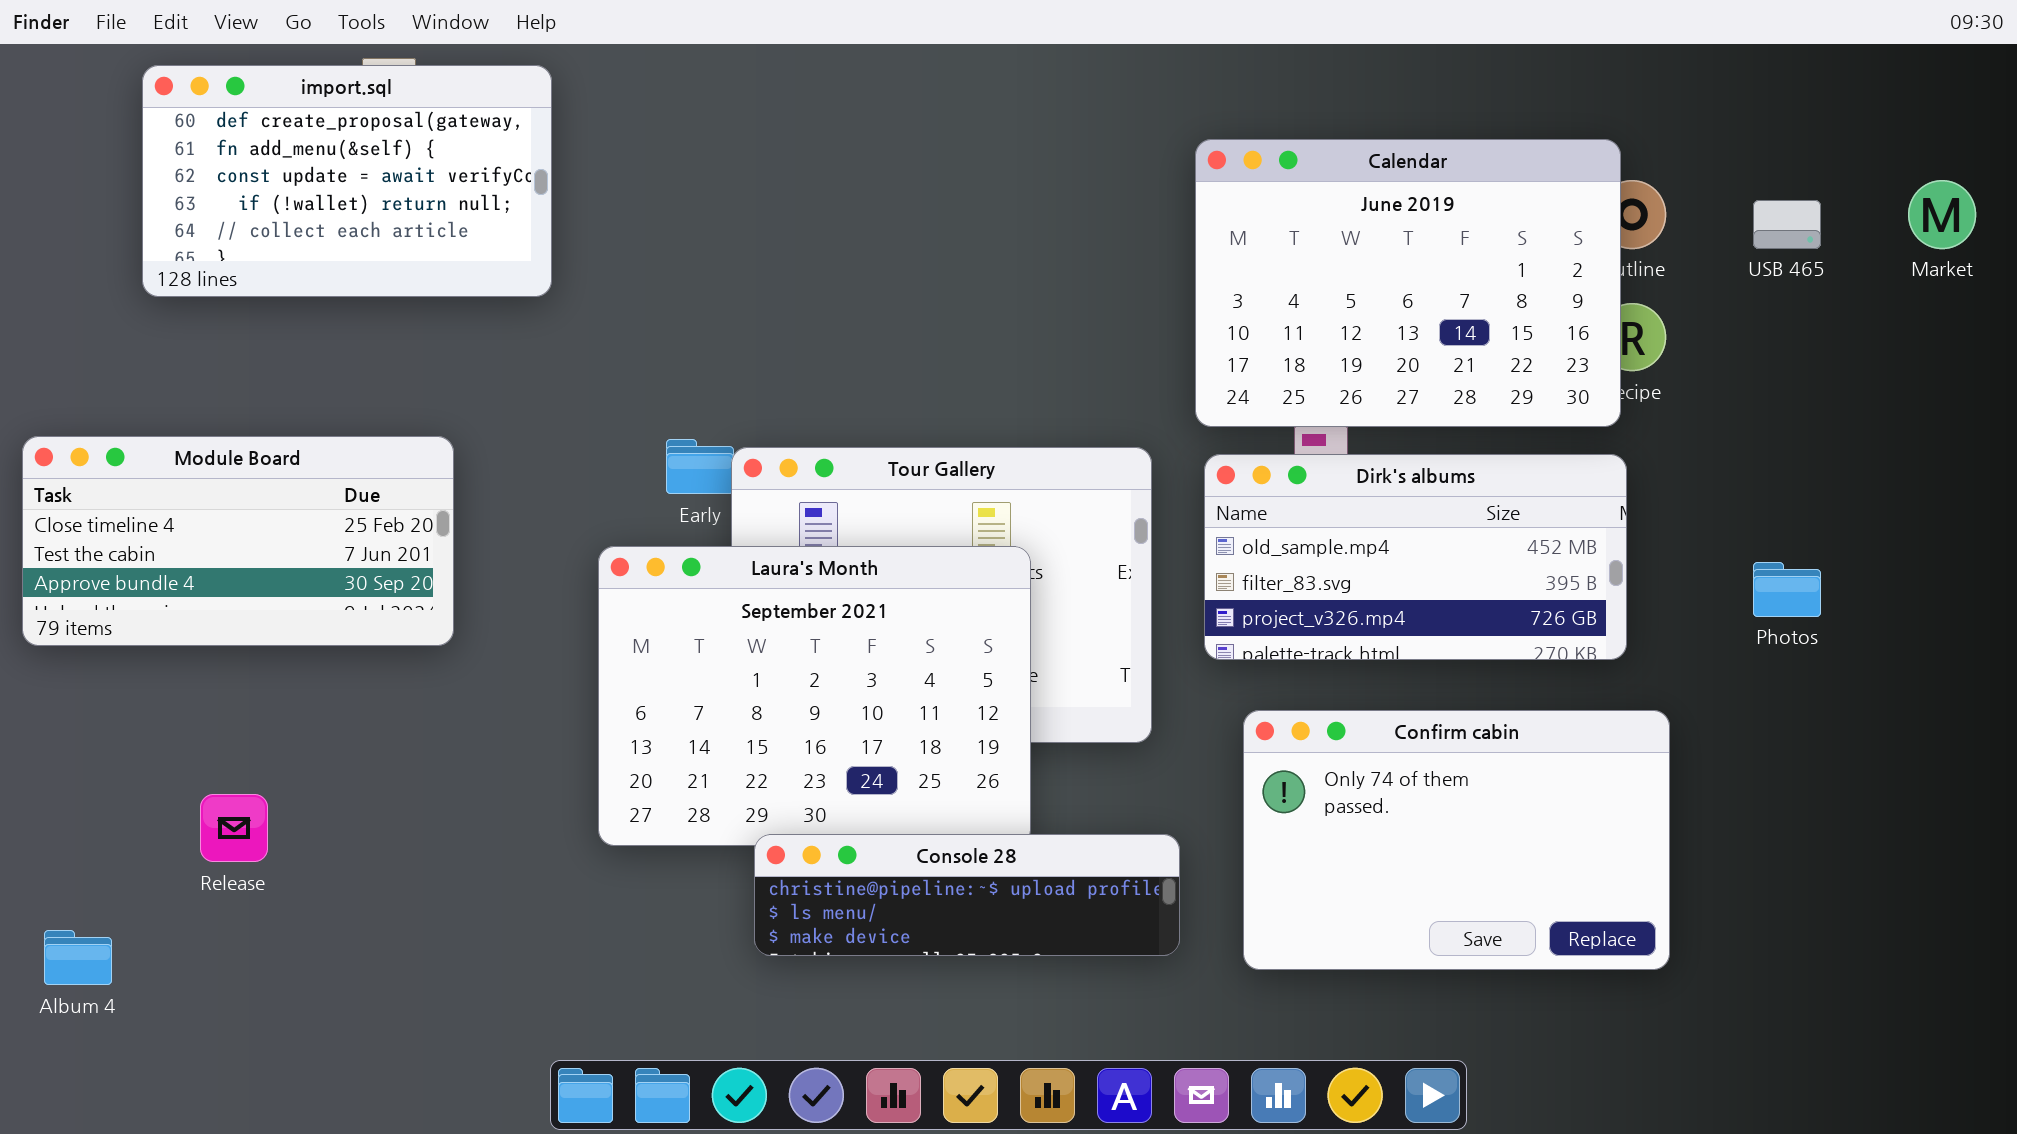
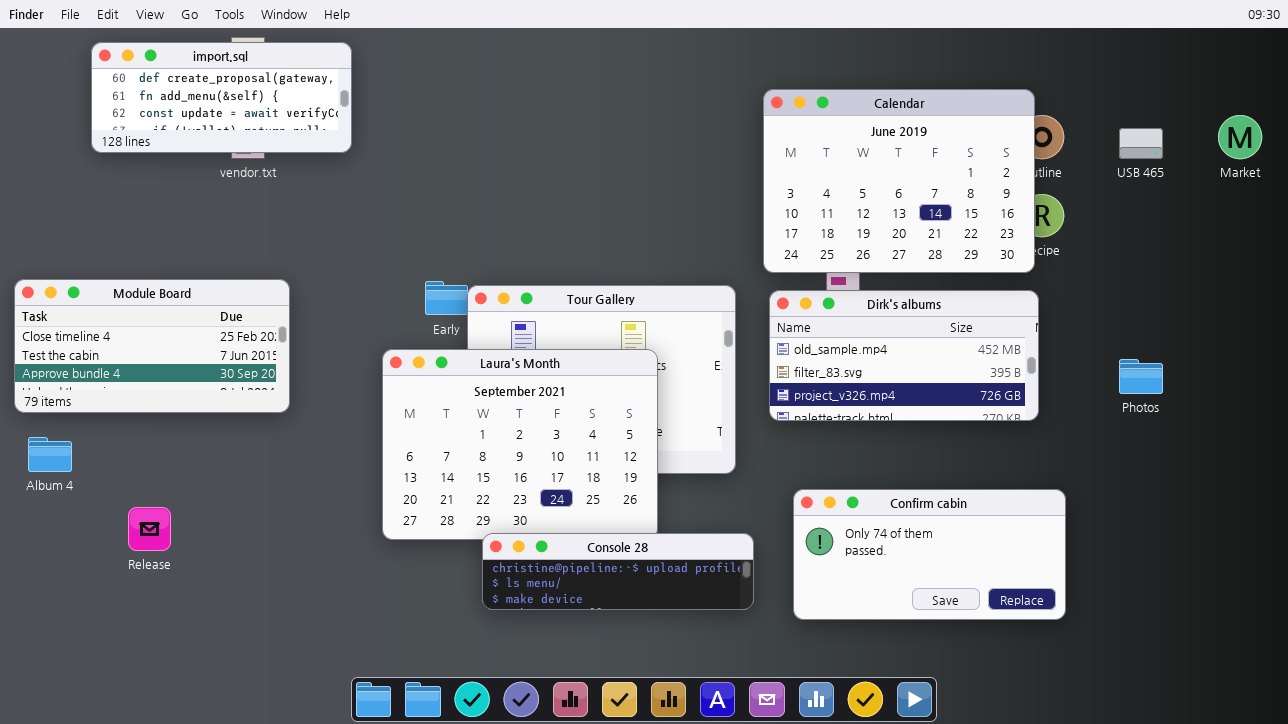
import.sql: [142,65,552,297] -> [91,42,352,153], resized
Confirm cabin: [1243,710,1670,970] -> [793,489,1066,620], resized
Album 4: [44,930,112,985] -> [28,437,72,472], moved

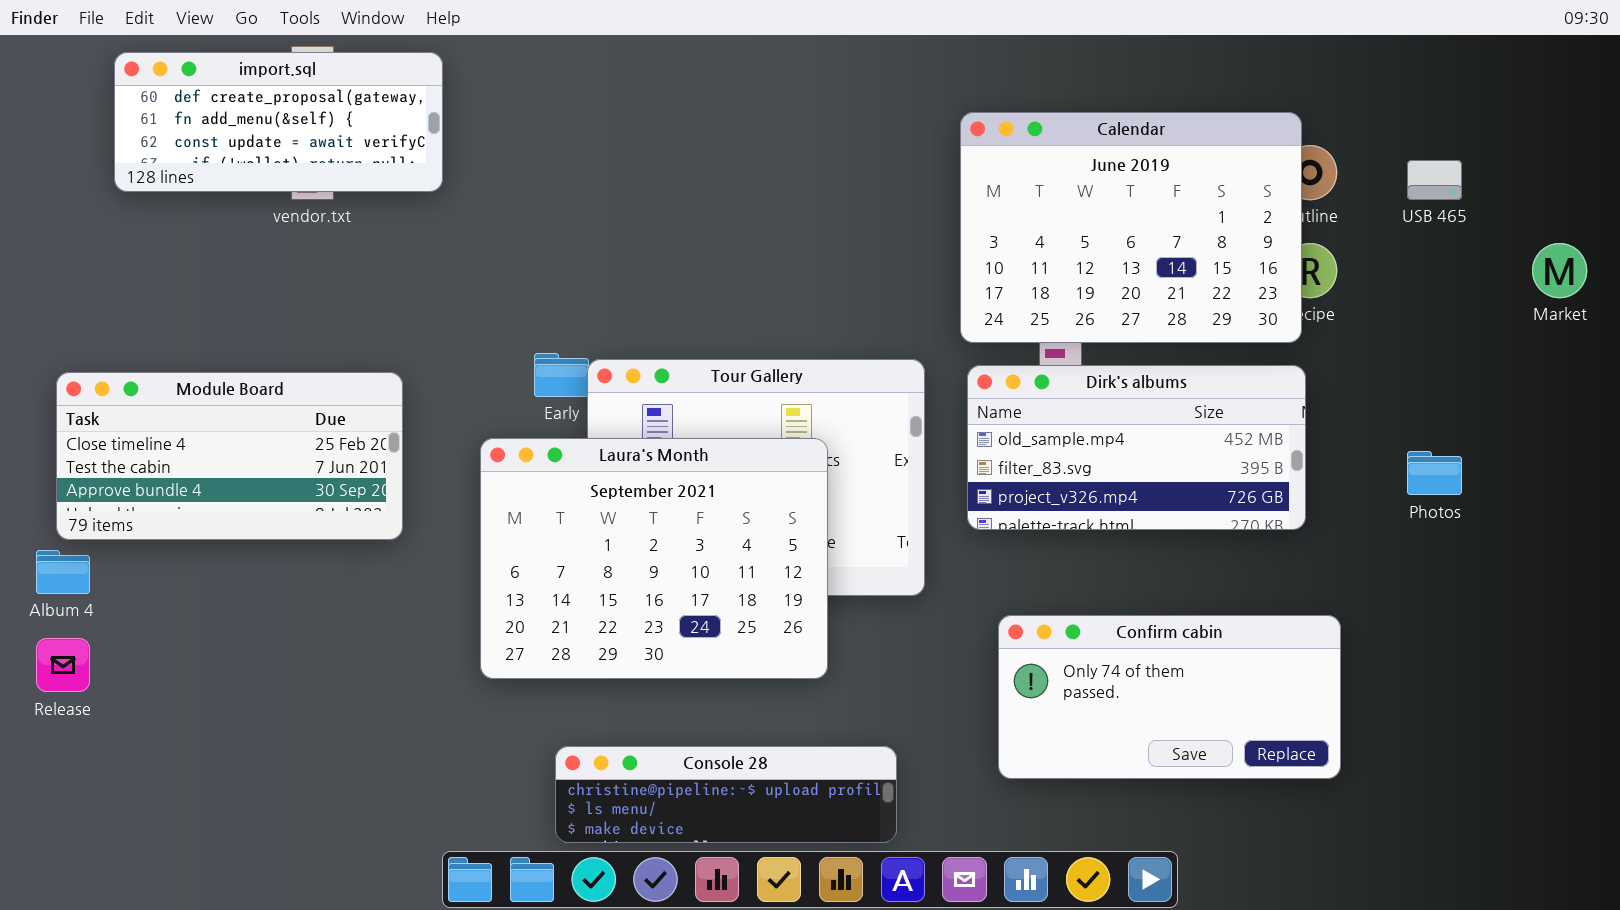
Market: [1218,115,1262,159] -> [1532,243,1587,298], moved
Module Board: [14,279,290,413] -> [56,372,403,540], moved
Release: [128,507,171,551] -> [36,638,90,692], moved
Console 28: [482,533,754,610] -> [555,746,897,843], moved

